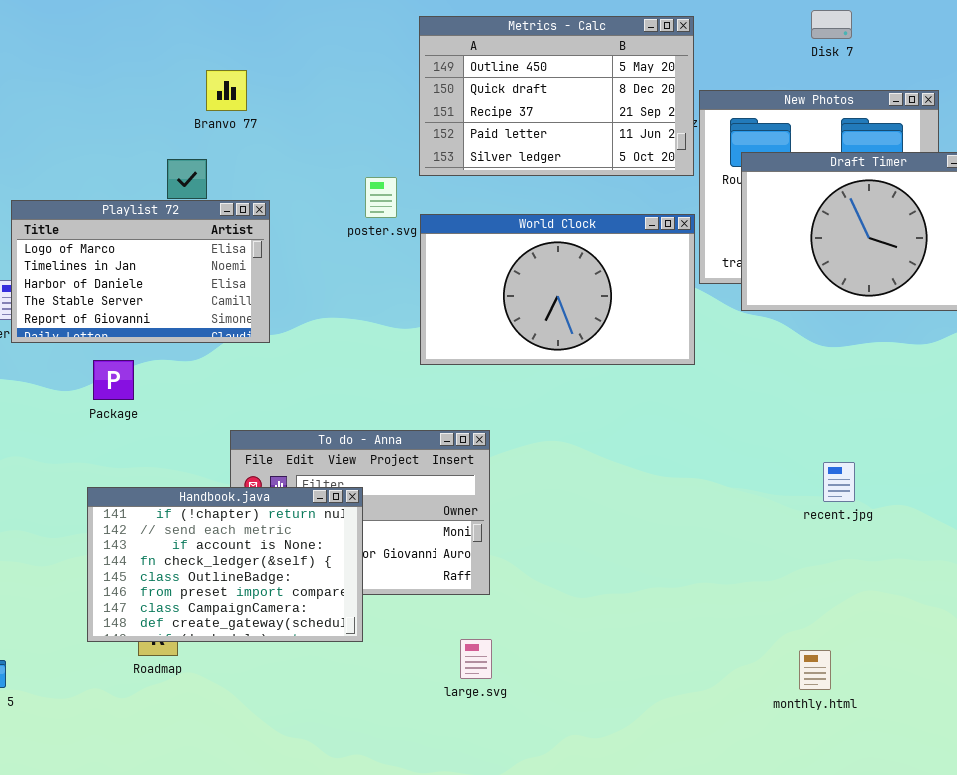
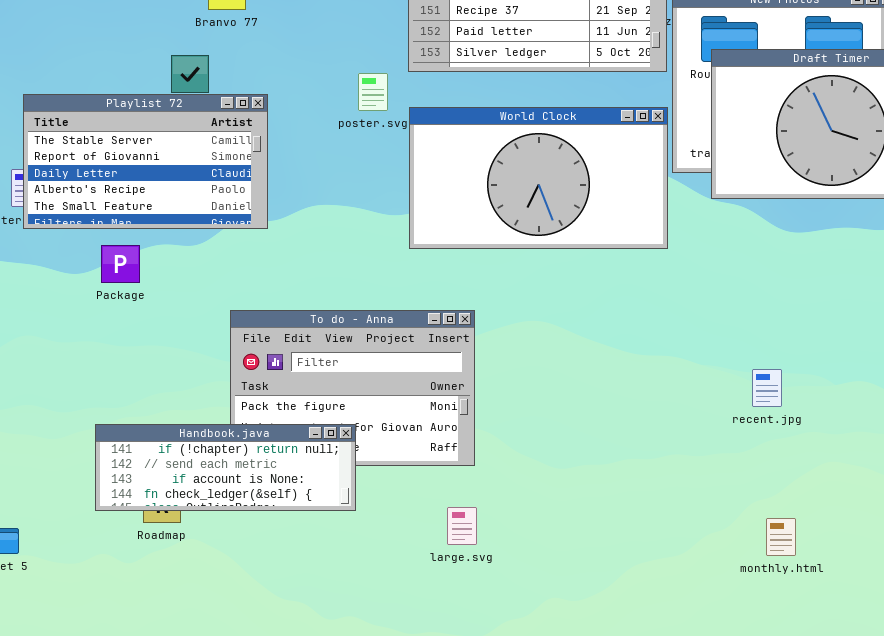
Playlist 72: [11,200,270,343] -> [23,94,268,229], scrolled down 3 rows
recent.jpg: [823,462,855,502] -> [752,369,782,407], moved
Handbook.java: [87,487,363,642] -> [95,424,356,511], resized

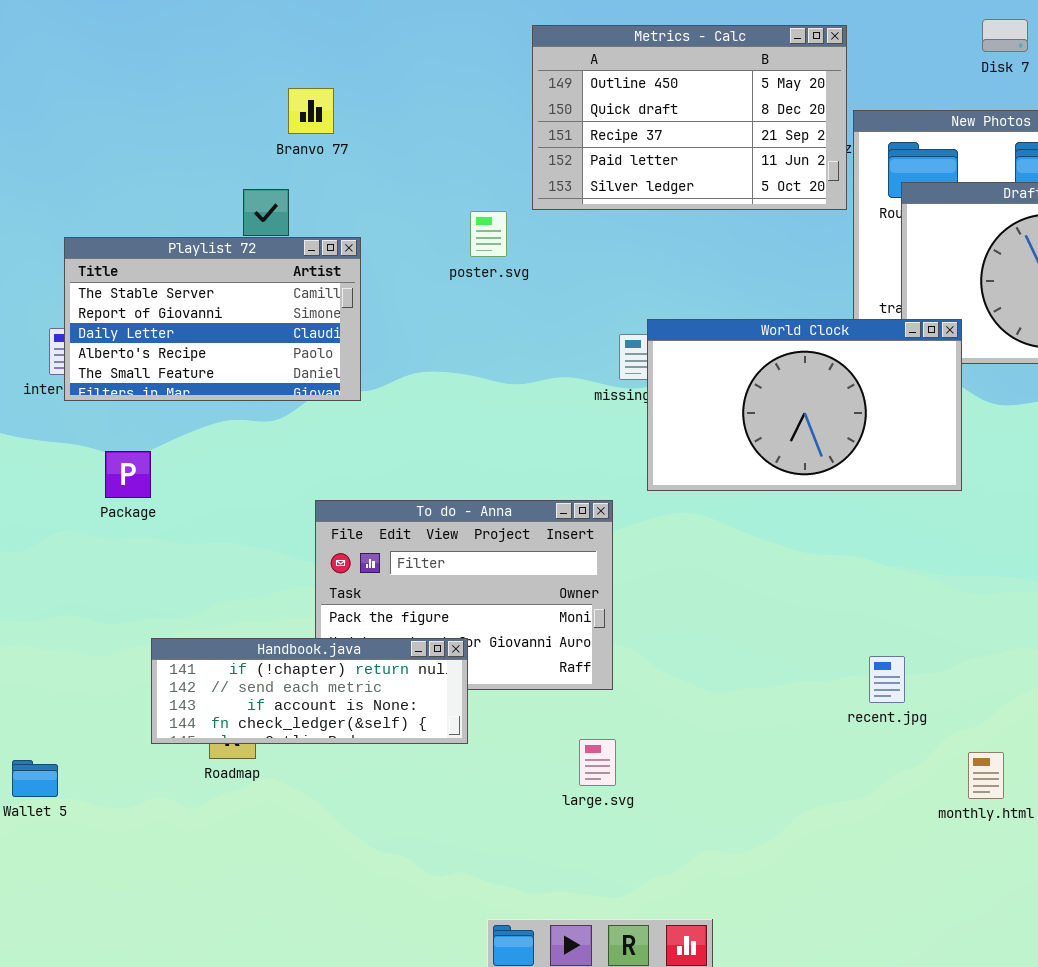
World Clock: [409,107,668,249] -> [647,319,962,491], moved
Package: [101,245,140,283] -> [105,451,151,498], moved
recent.jpg: [752,369,782,407] -> [869,656,905,703], moved

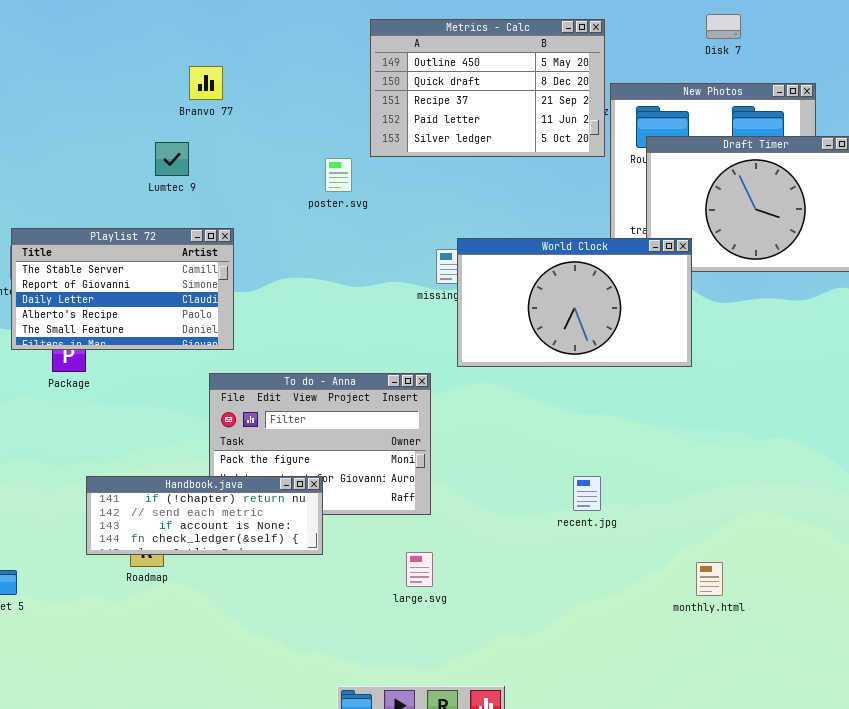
Playlist 72: [64,237,361,401] -> [11,228,234,350], moved
recent.jpg: [869,656,905,703] -> [573,476,601,511], moved

